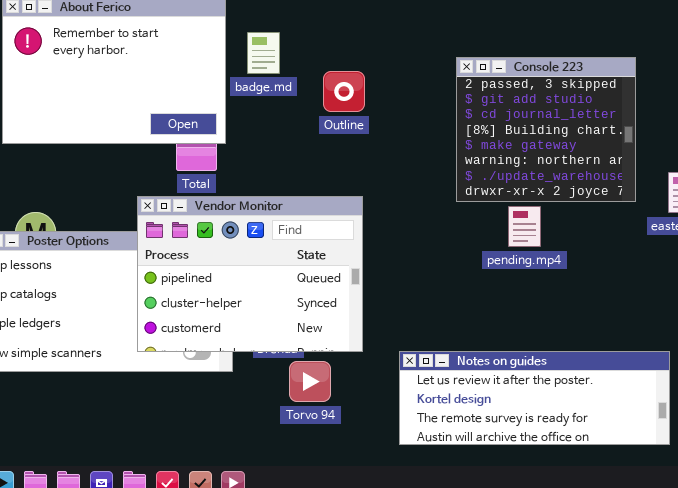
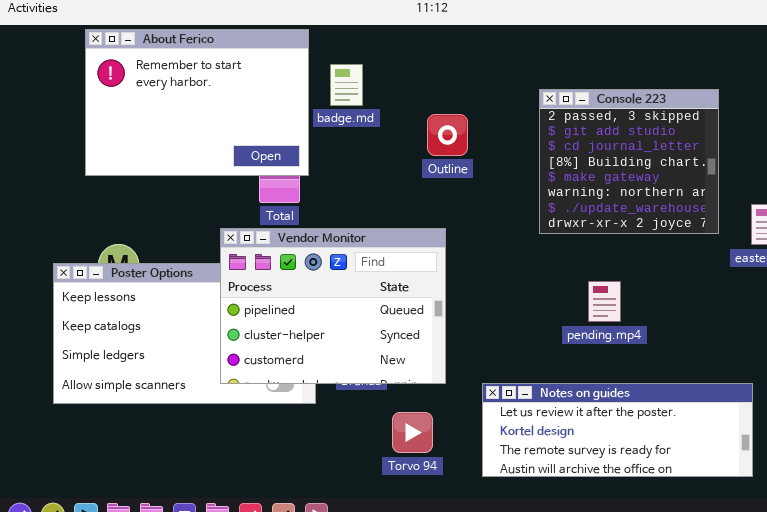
Outline: [323,71,365,112] -> [427,114,468,156], moved
pending.mp4: [508,206,541,247] -> [588,281,621,322], moved
Torvo 94: [289,361,331,402] -> [392,412,433,453], moved

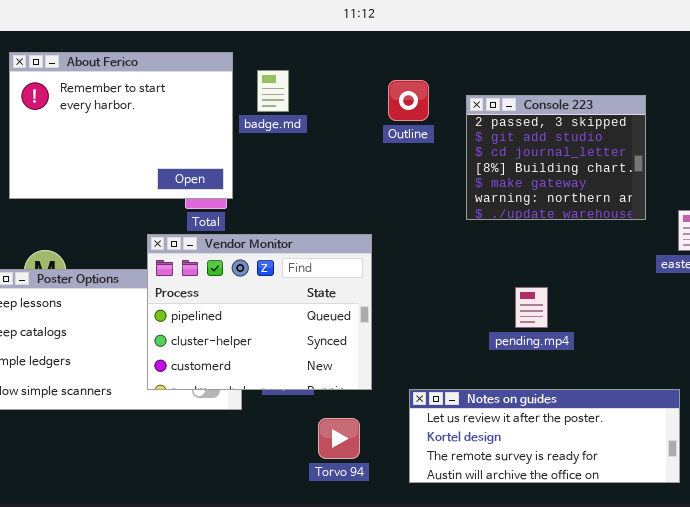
About Ferico: [85,29,309,176] -> [9,52,233,199], moved
Console 223: [539,89,719,234] -> [466,95,646,220], resized
Outline: [427,114,468,156] -> [388,80,429,121], moved

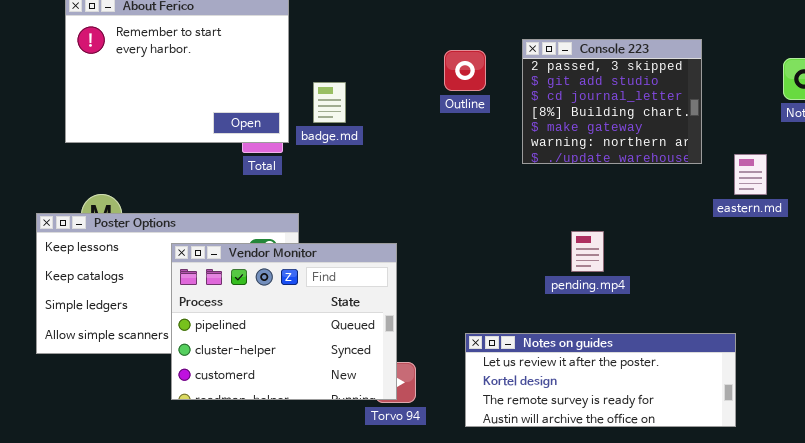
badge.md: [257,70,289,112] -> [313,82,346,123], moved
Outline: [388,80,429,121] -> [444,50,486,91], moved
Vendor Monitor: [147,234,372,390] -> [171,243,397,400], moved

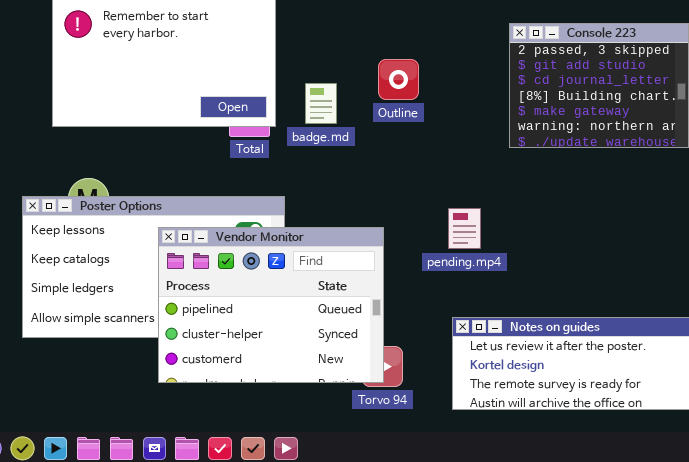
Outline: [444,50,486,91] -> [378,59,419,100], moved
badge.md: [313,82,346,123] -> [305,83,337,124], moved
pending.mp4: [571,231,604,272] -> [448,208,481,249], moved

